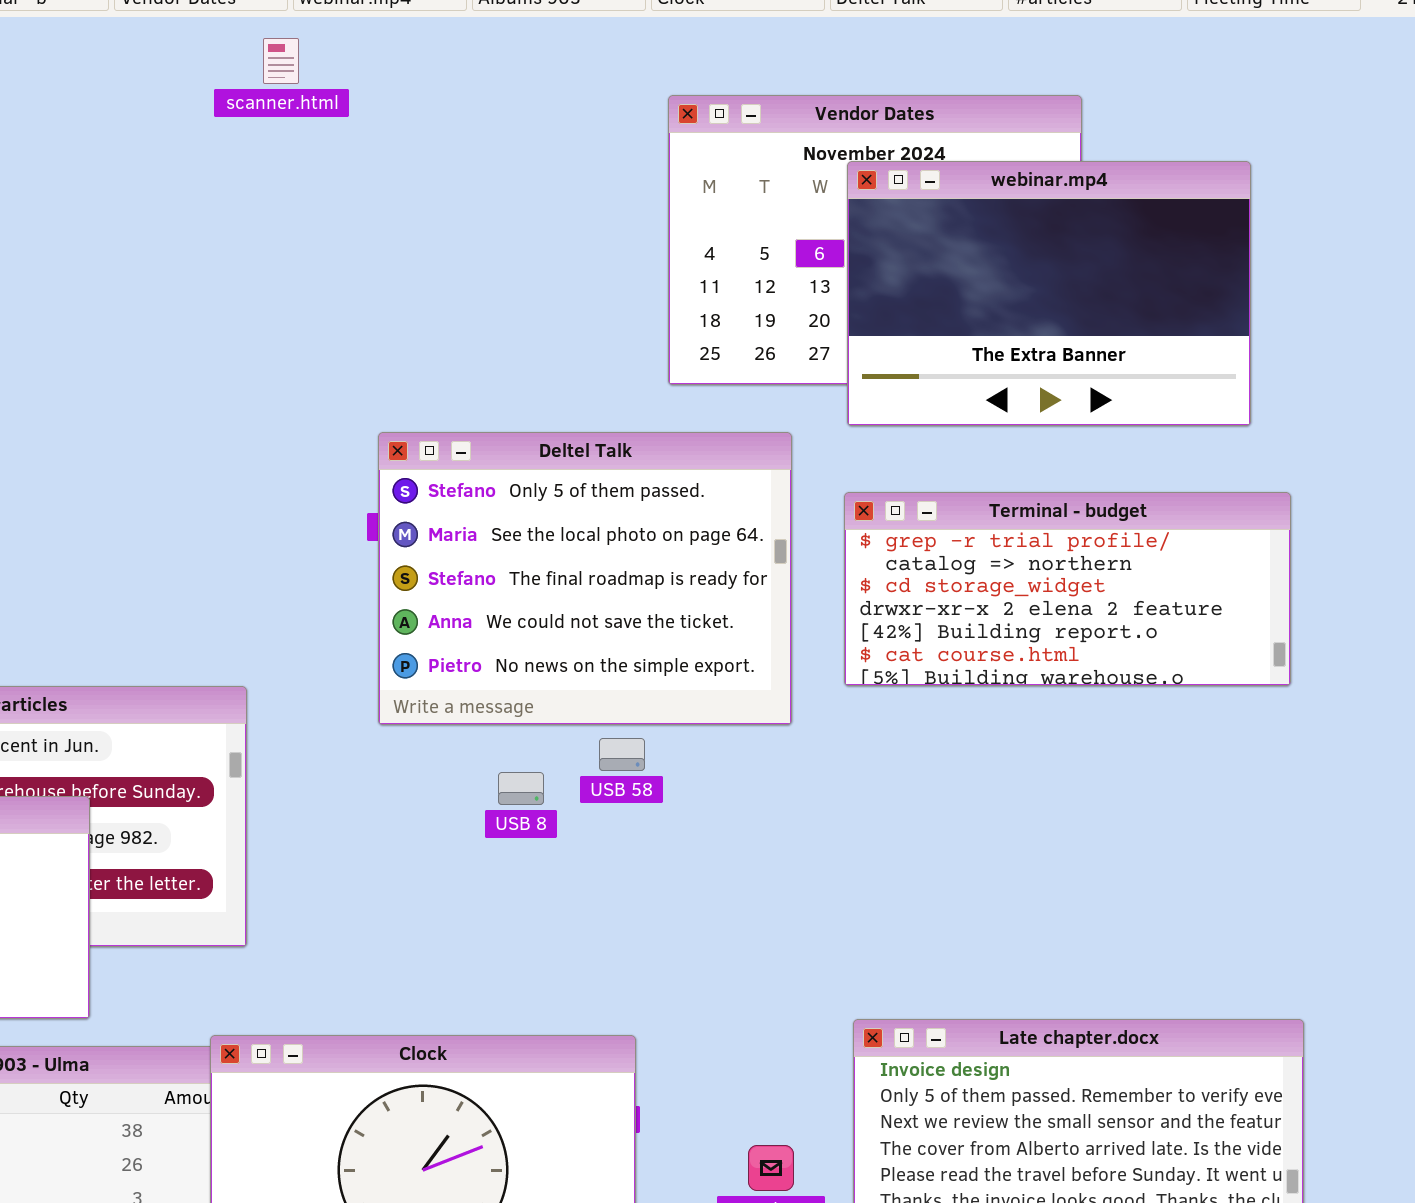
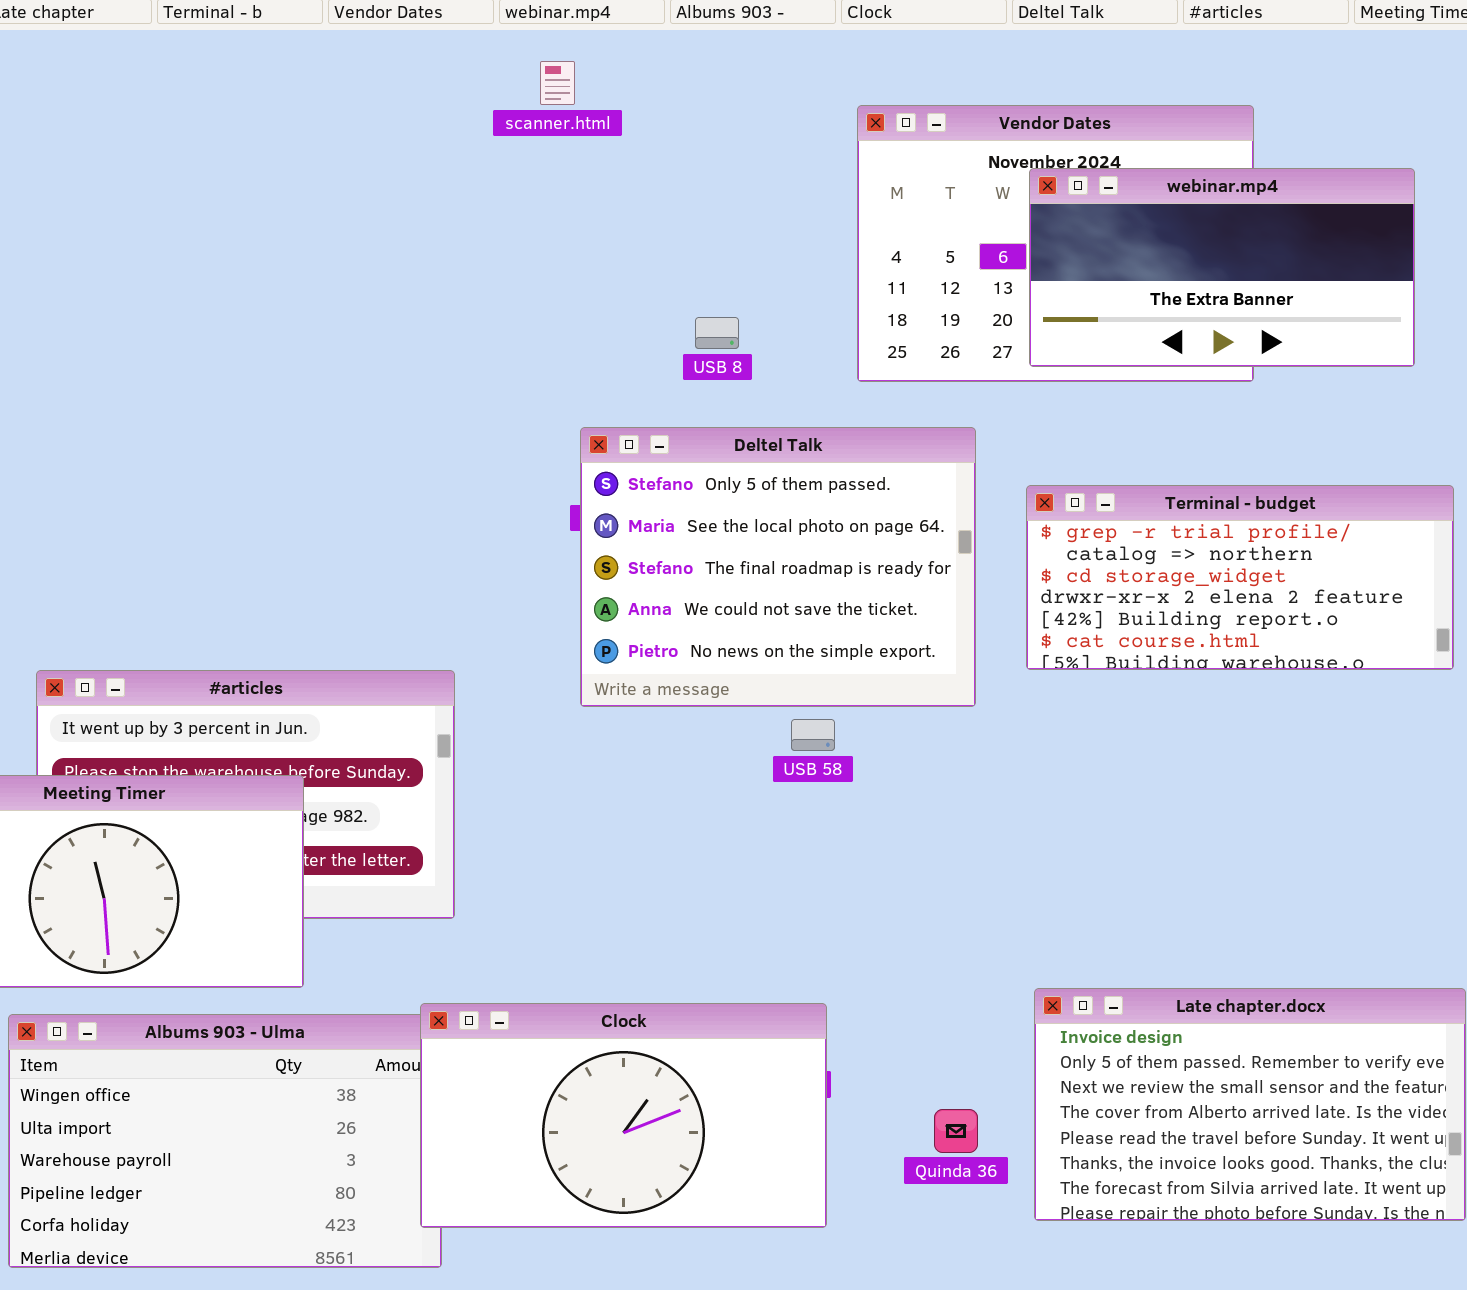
scanner.html: [263,38,299,84] -> [540,61,575,105], moved
webinar.mp4: [847,161,1251,426] -> [1029,168,1415,367], resized
USB 8: [498,772,544,805] -> [695,317,739,349], moved

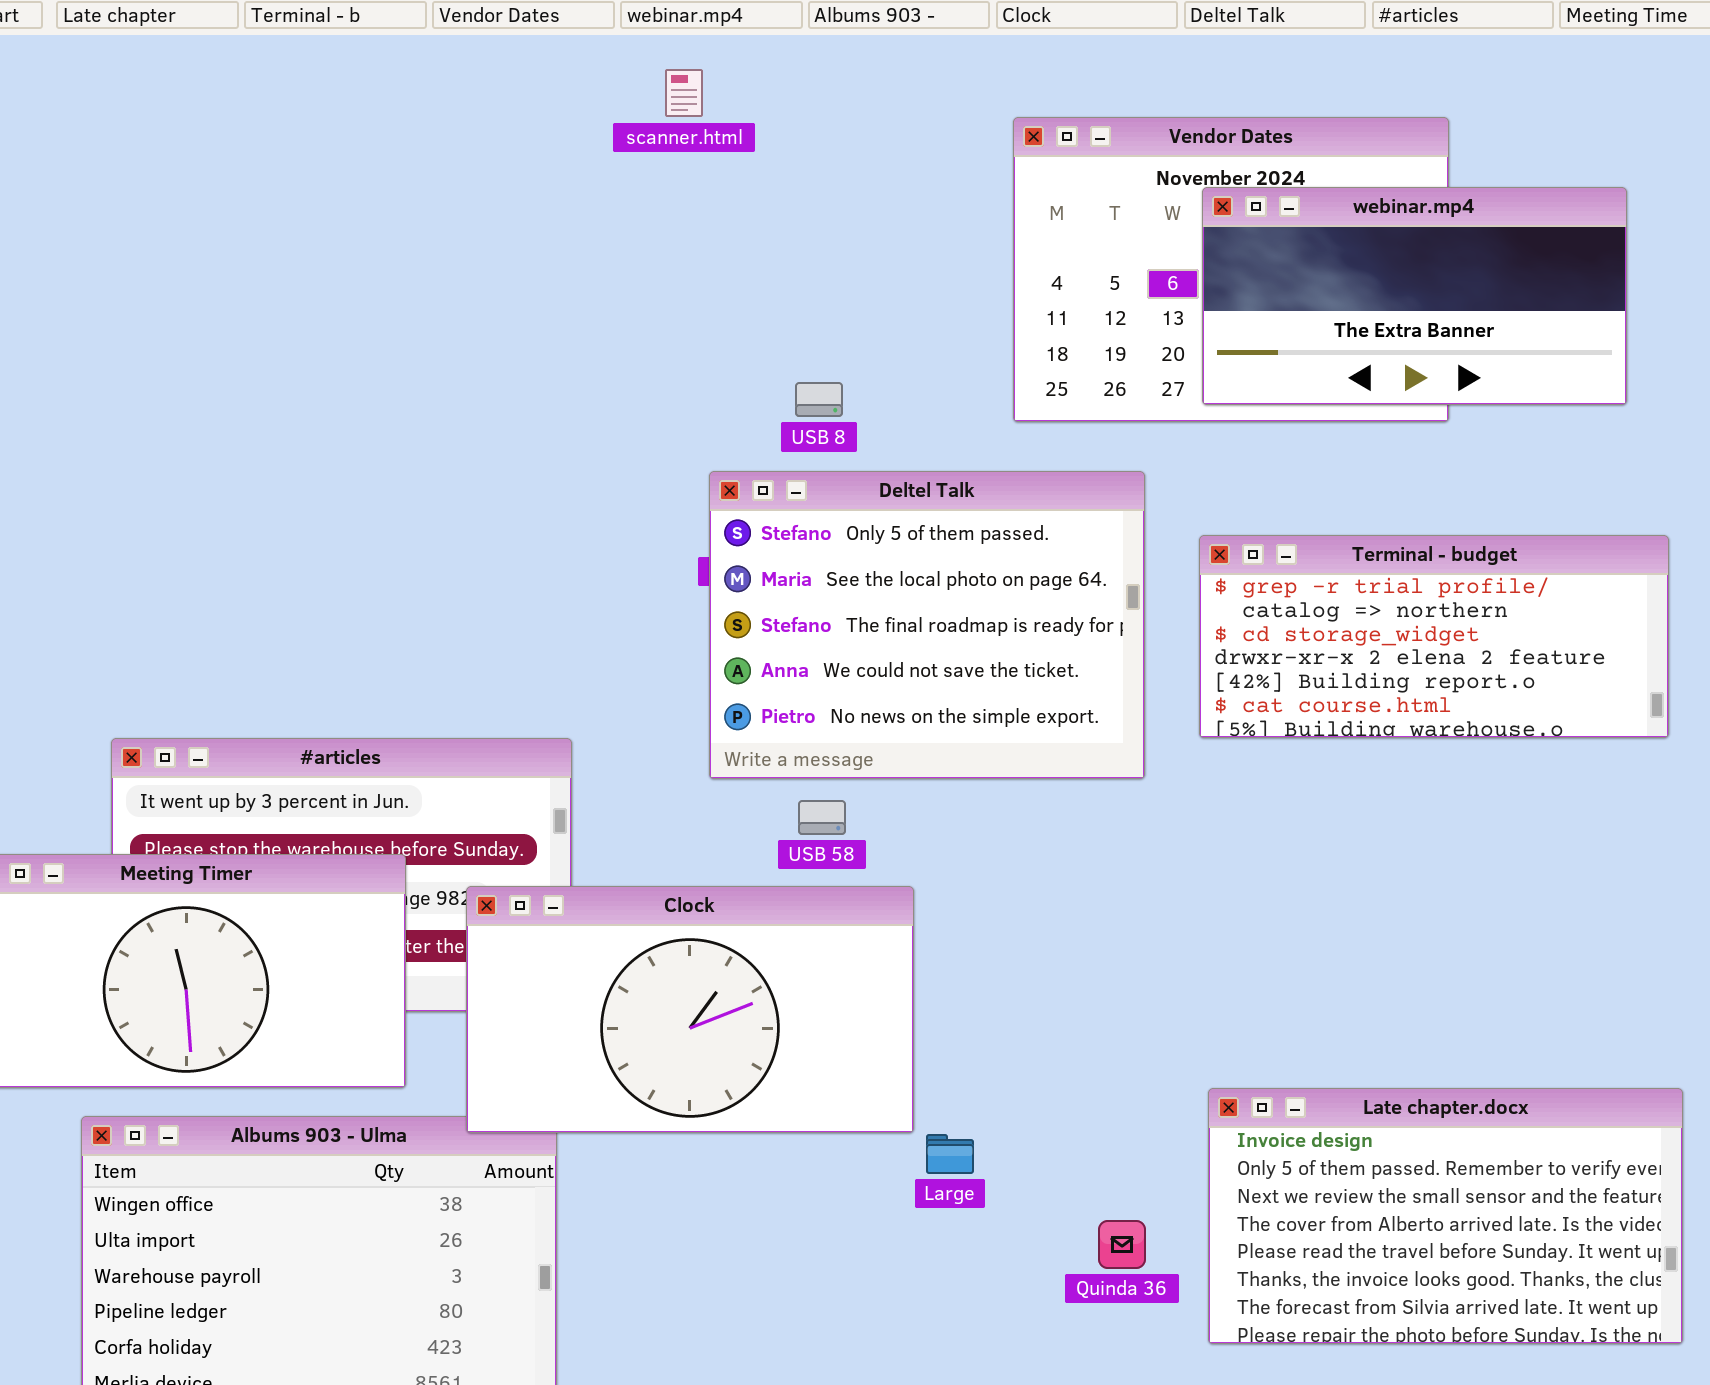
USB 8: [695,317,739,349] -> [795,382,843,417], moved
USB 58: [791,719,835,751] -> [798,800,846,835], moved
Clock: [420,1003,827,1228] -> [466,886,914,1133], moved

